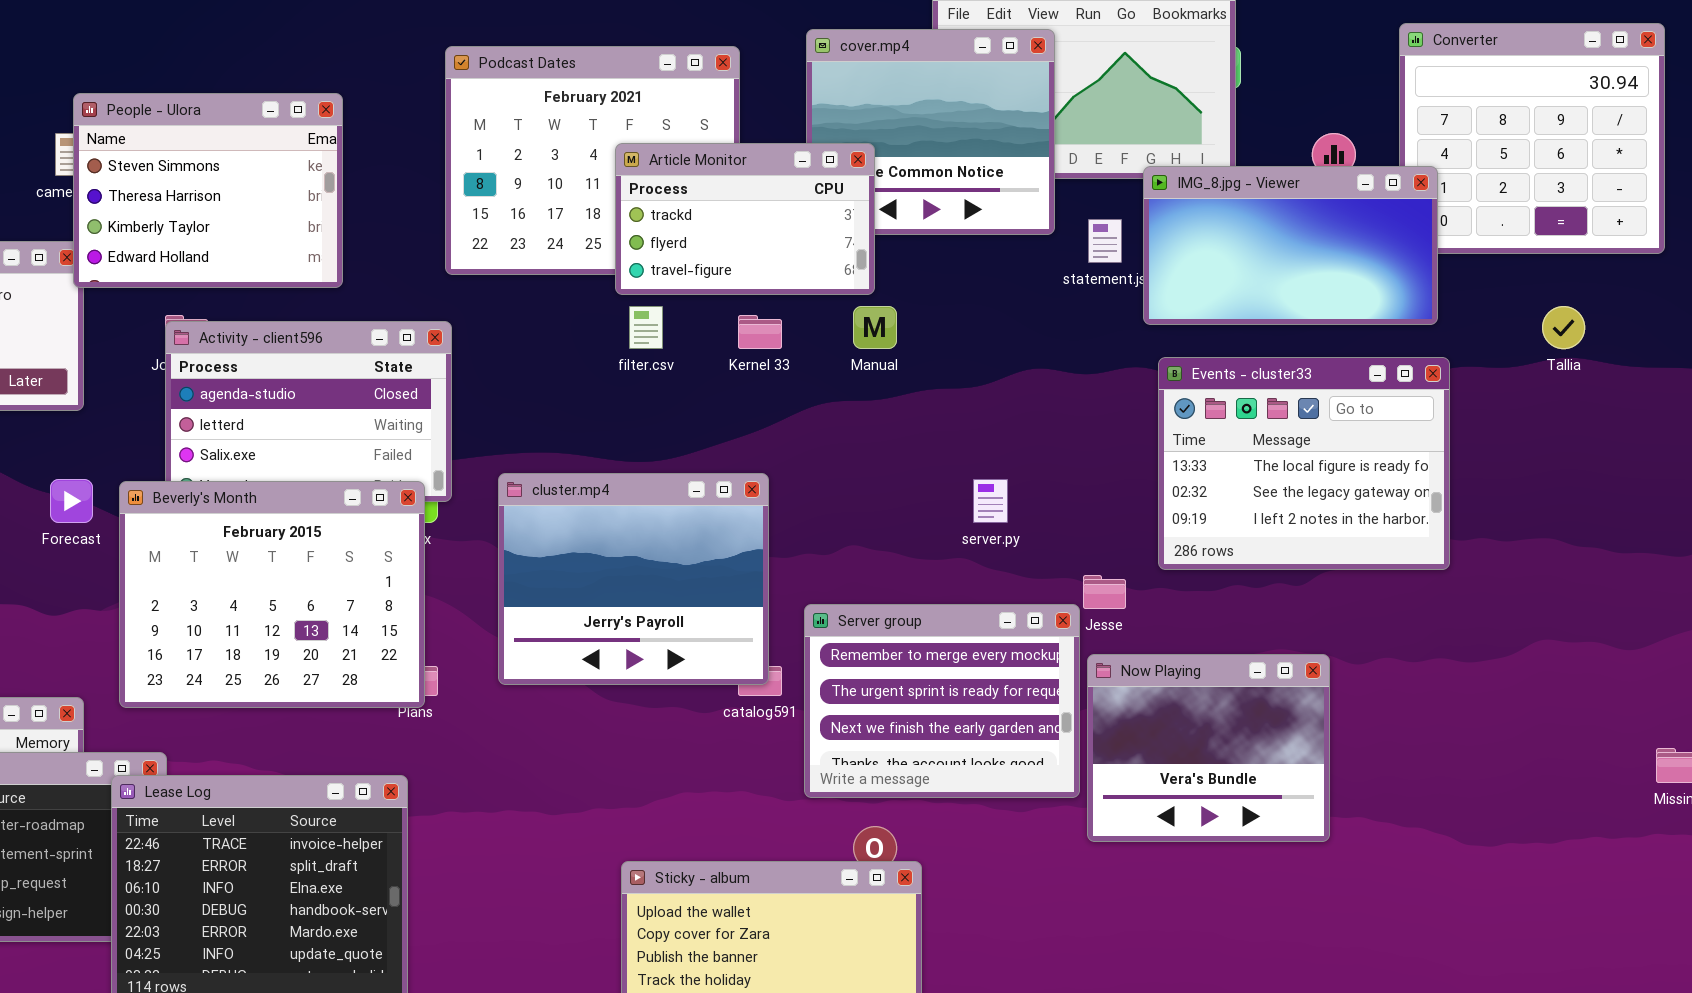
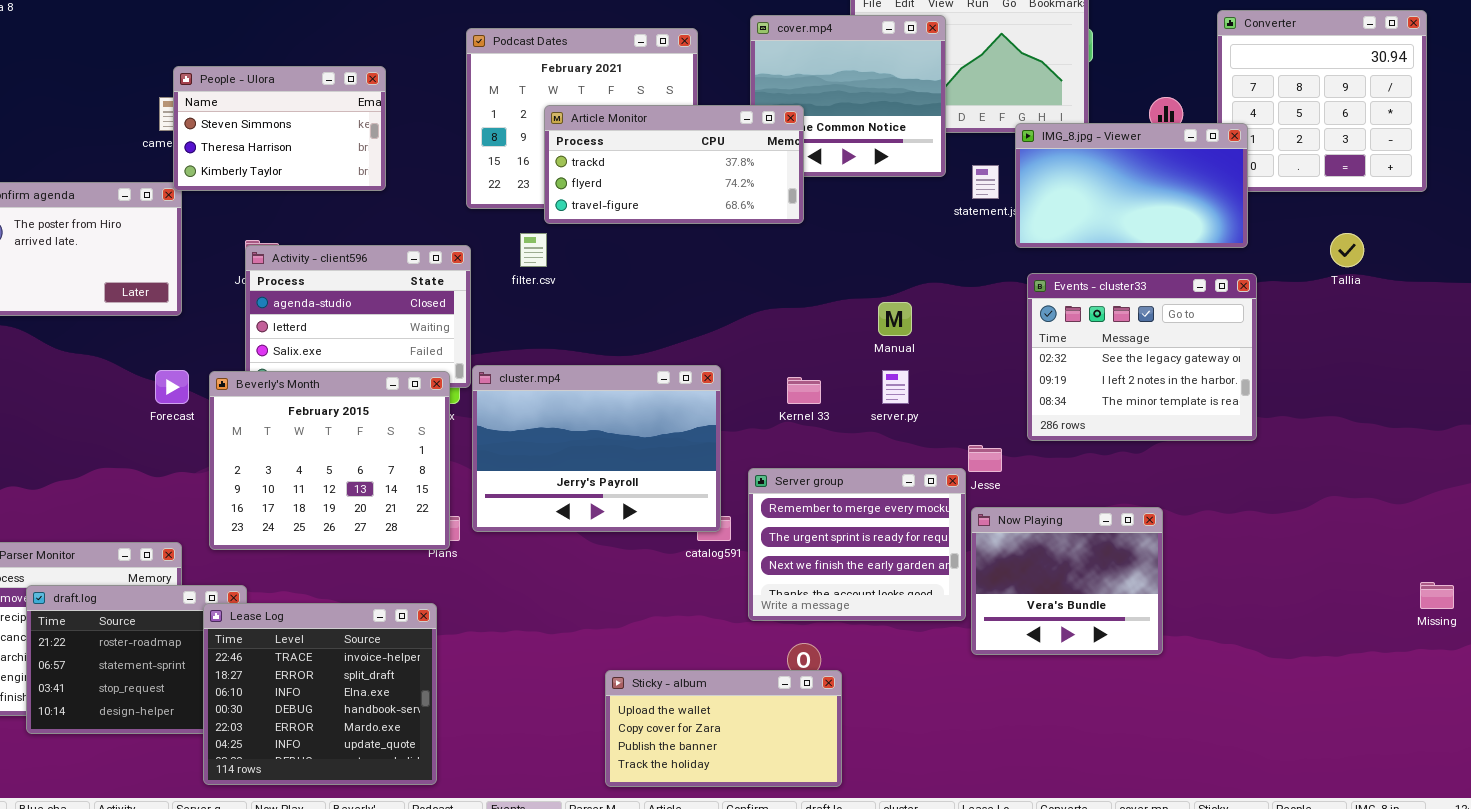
People - Ulora: [73,93,343,288] -> [173,66,386,191], resized
Article Monitor: [615,143,875,295] -> [544,105,804,224], resized
filter.csv: [629,306,663,349] -> [520,233,547,267], moved
Manual: [853,306,897,349] -> [878,302,912,336], moved
Kernel 33: [738,315,782,349] -> [787,377,821,404], moved
Events - cluster33: [1158,357,1450,570] -> [1027,273,1257,441], scrolled down 1 row
cluster.mp4: [498,473,769,685] -> [472,365,721,532], resized

